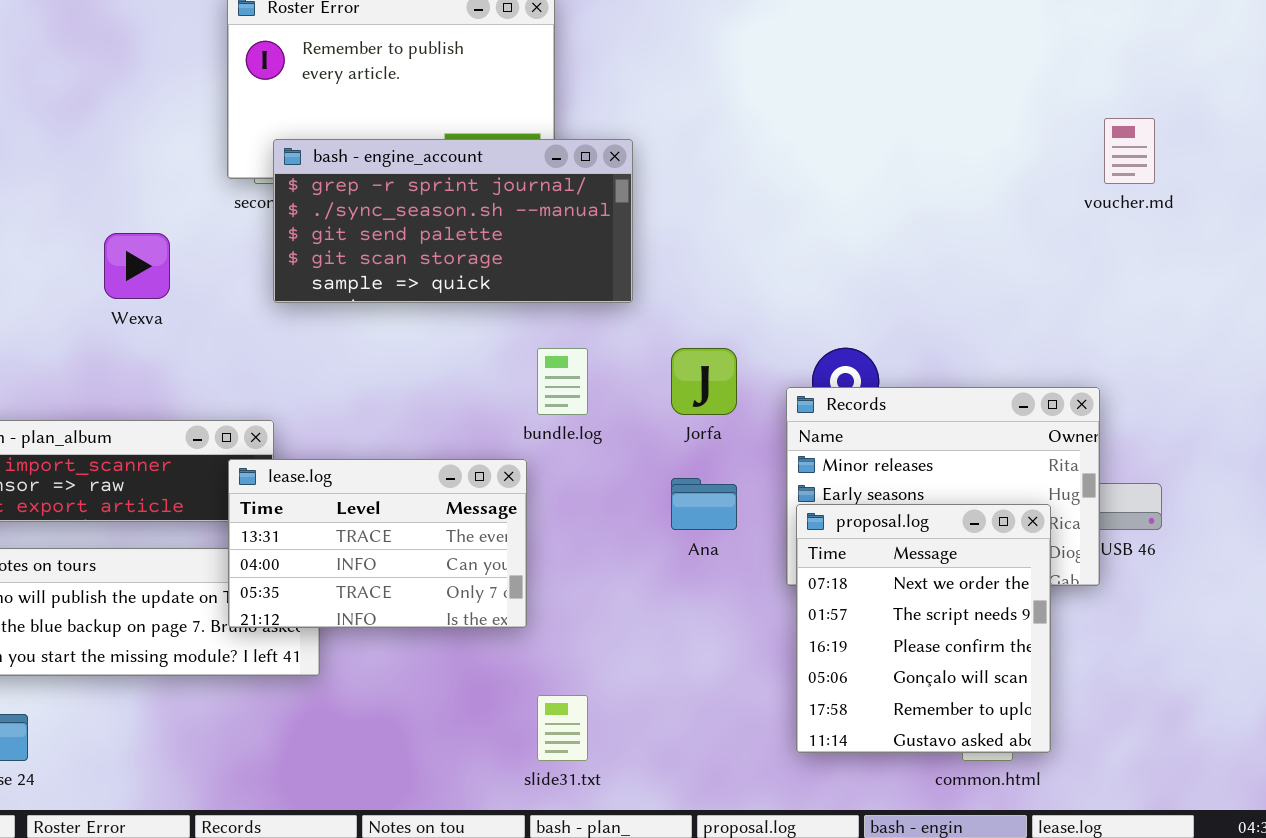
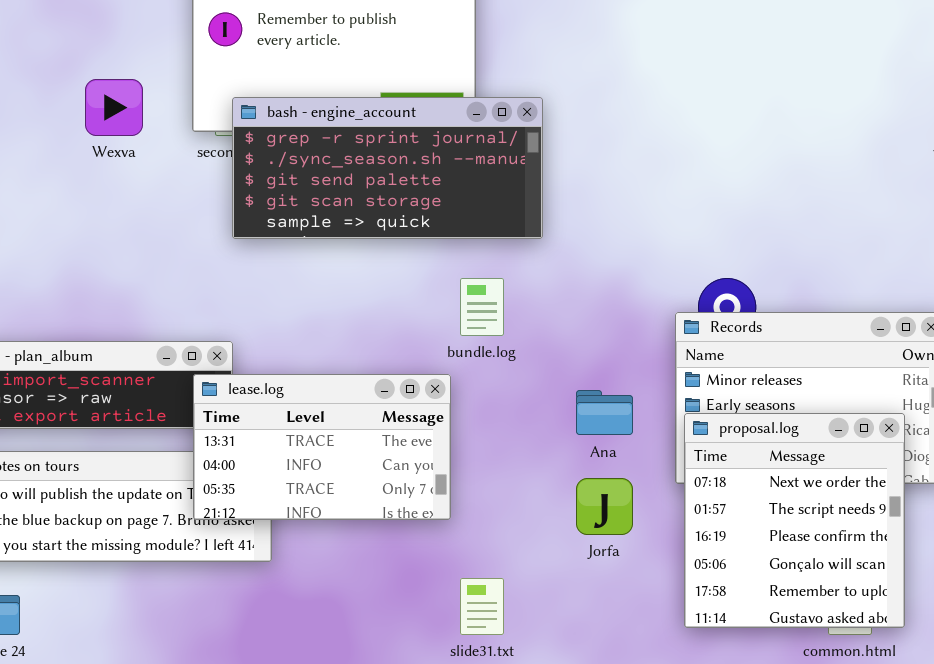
Wexva: [104,233,170,299] -> [85,79,143,136], moved
Jorfa: [671,348,737,415] -> [576,478,633,535], moved

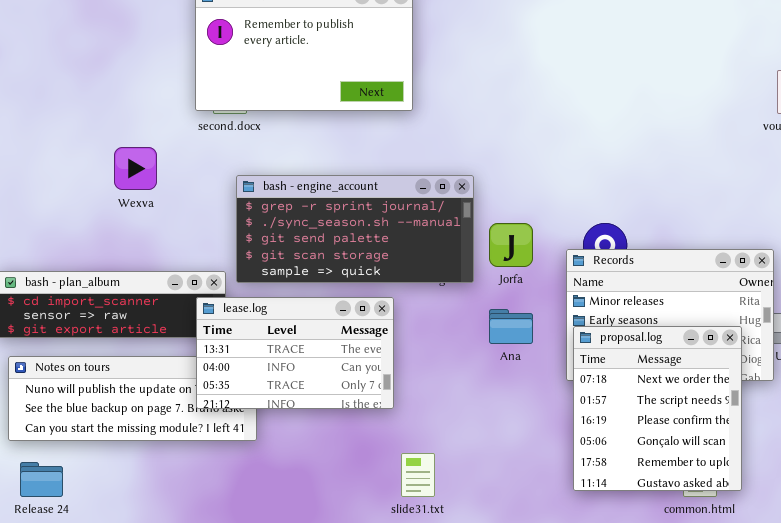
Wexva: [85,79,143,136] -> [114,147,157,190], moved
bash - engine_account: [232,97,543,239] -> [236,175,474,283], moved
Jorfa: [576,478,633,535] -> [489,223,533,267], moved

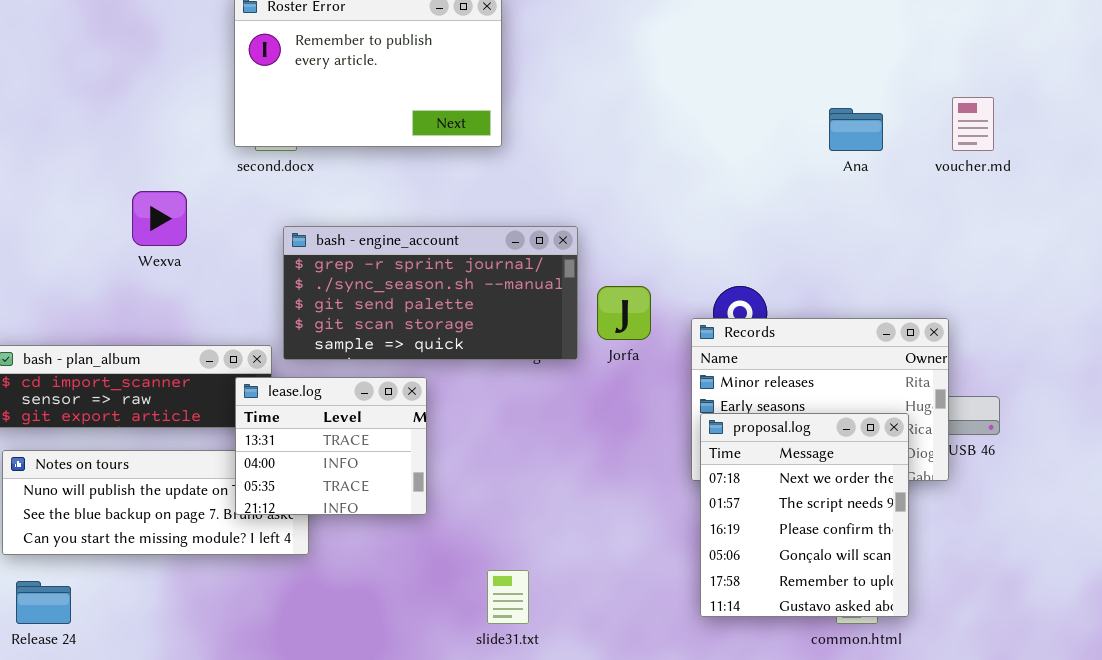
lease.log: [196,297,394,409] -> [235,377,427,515], resized
Ana: [489,309,533,344] -> [829,108,883,151], moved

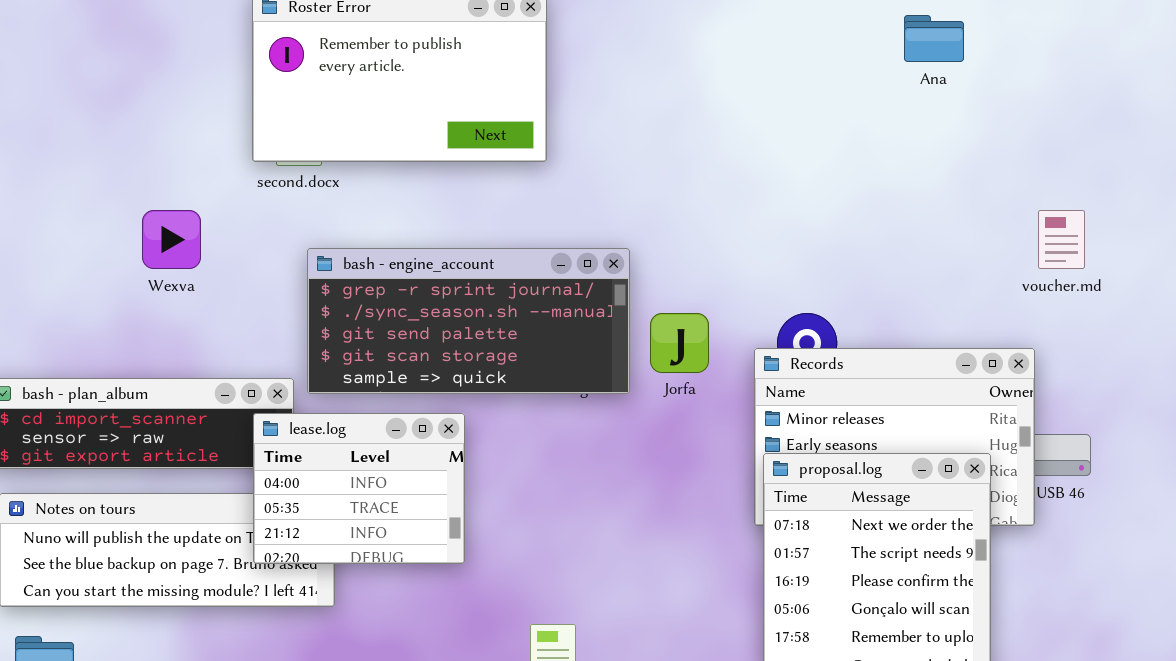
voucher.md: [952,97,994,151] -> [1038,210,1085,269], moved
Ana: [829,108,883,151] -> [904,15,964,62], moved
lease.log: [235,377,427,515] -> [253,413,465,564], scrolled down 1 row

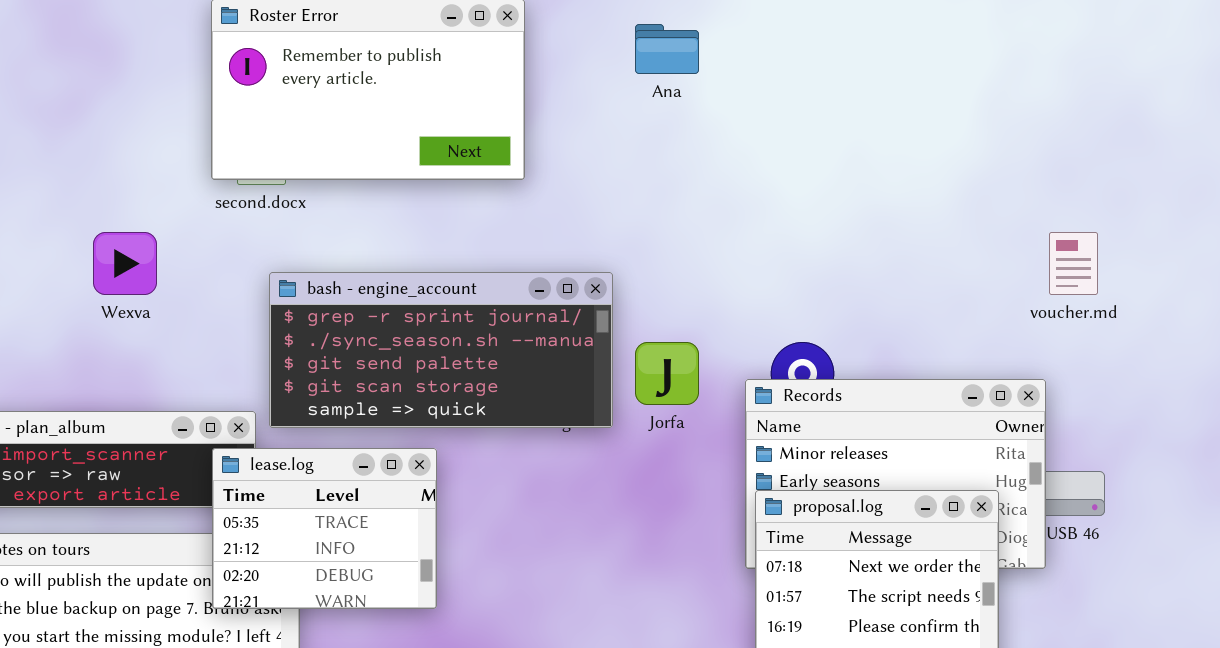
Ana: [904,15,964,62] -> [635,24,699,74], moved
lease.log: [253,413,465,564] -> [212,448,437,609], scrolled down 1 row

